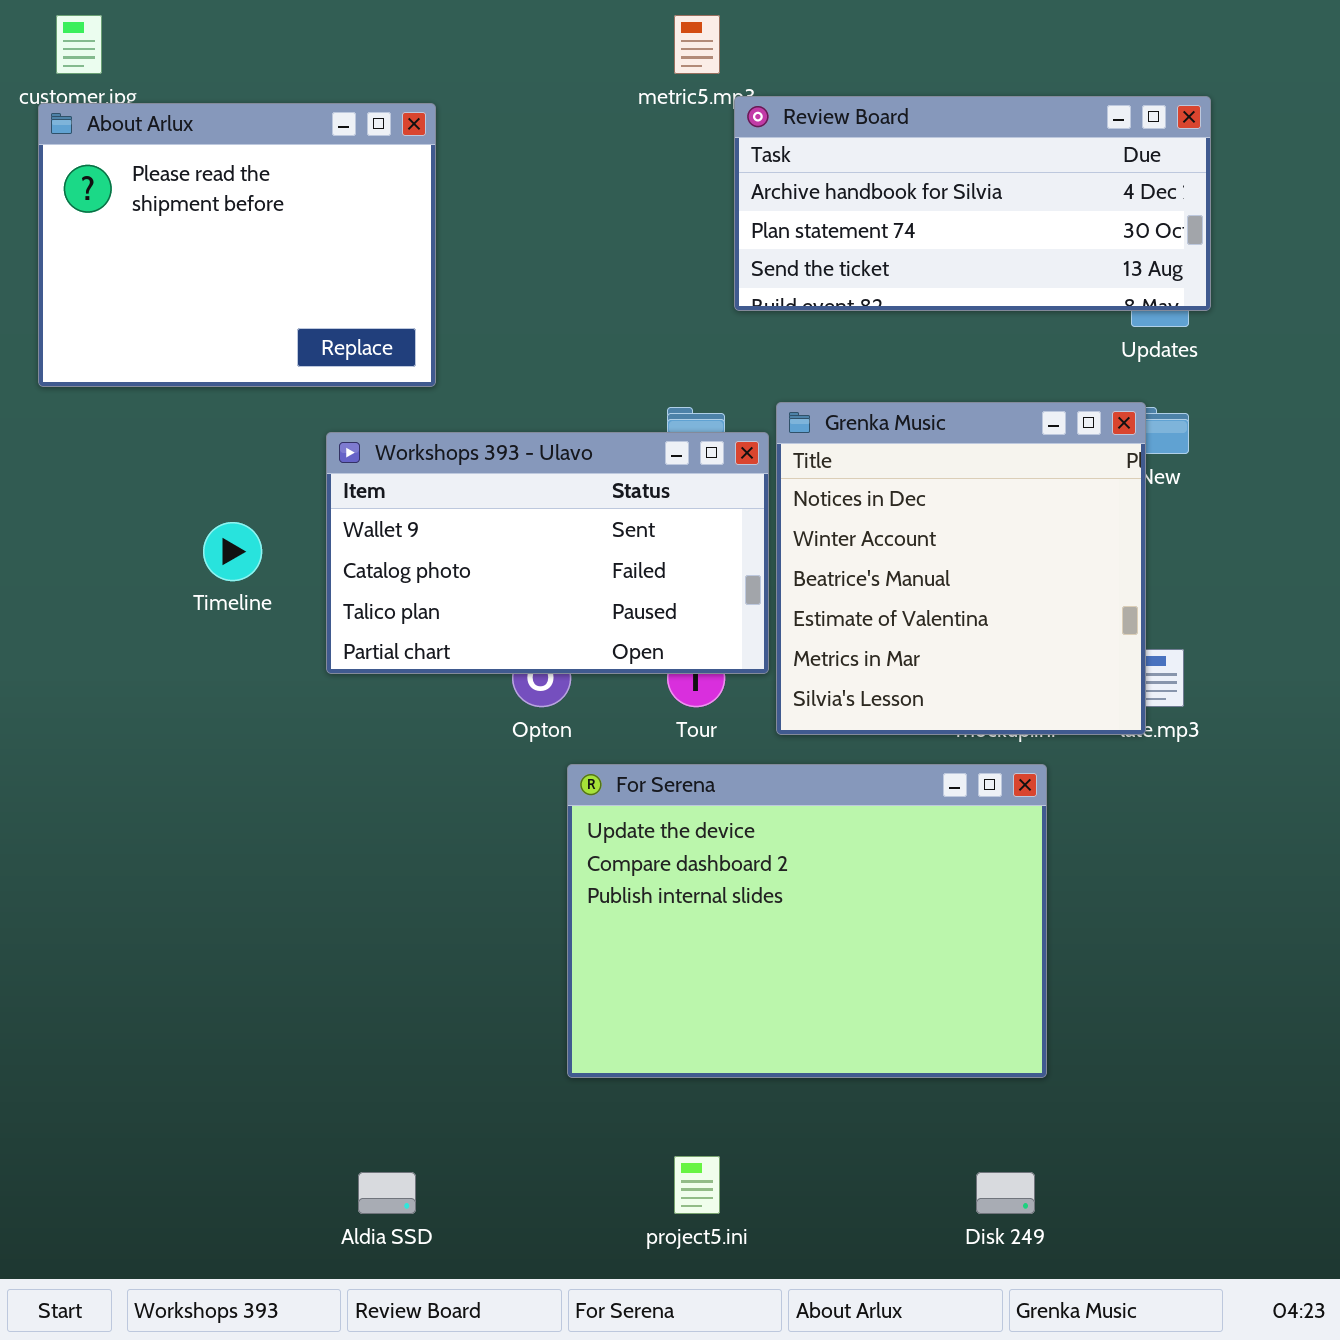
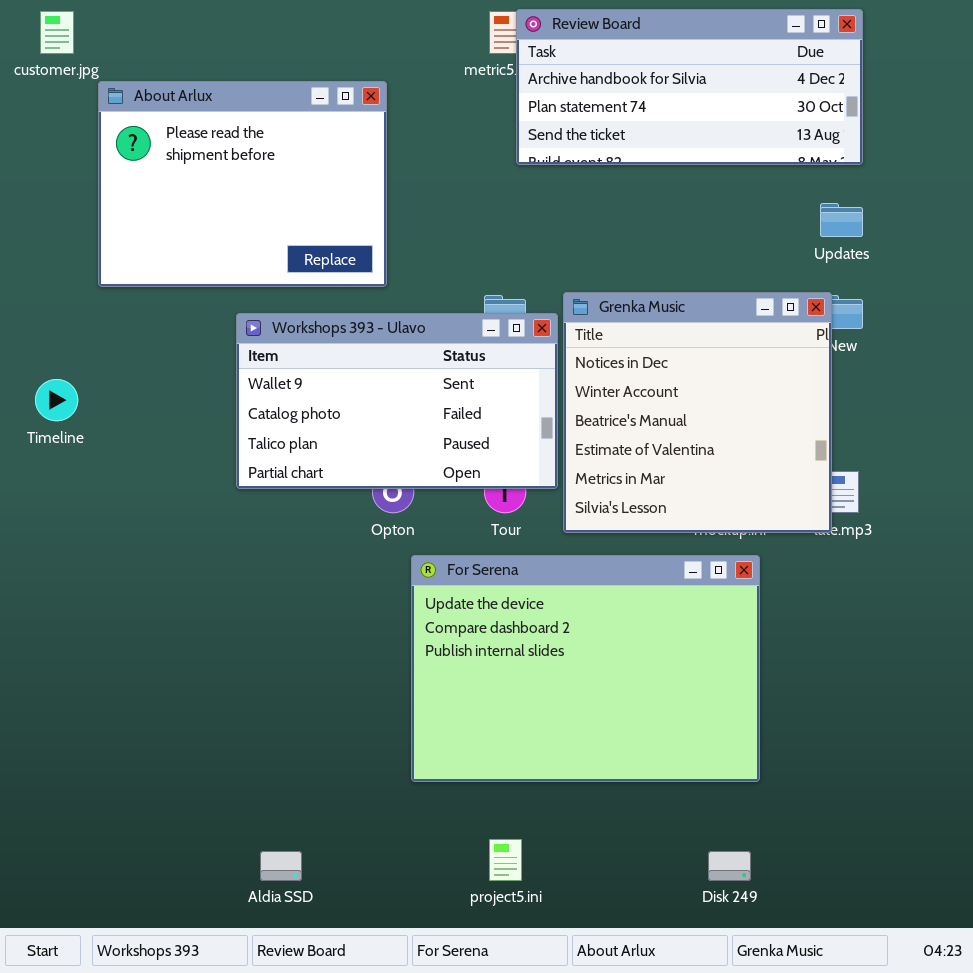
Review Board: [734,96,1211,311] -> [516,9,863,165], moved
About Arlux: [38,103,436,387] -> [98,81,387,287], moved
Timeline: [203,522,262,581] -> [35,379,78,421], moved

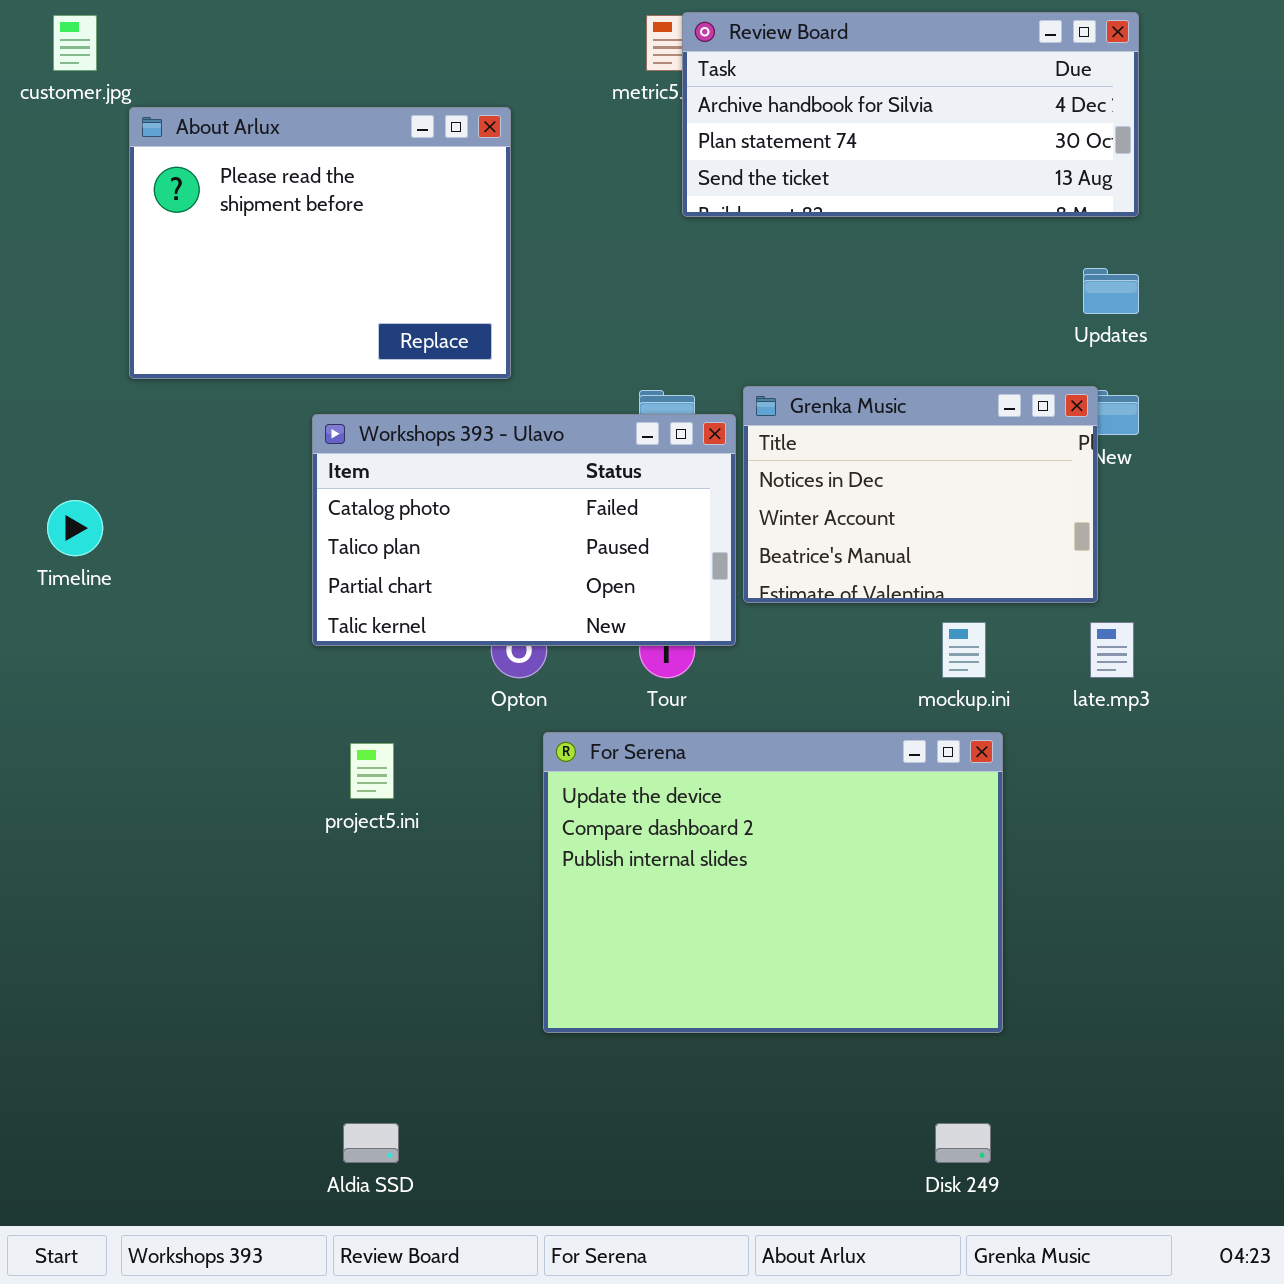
Grenka Music: [563,292,832,533] -> [743,386,1098,603], resized
Workshops 393 - Ulavo: [236,313,558,489] -> [312,414,736,646], scrolled down 1 row
project5.ini: [489,839,522,881] -> [350,743,394,799], moved

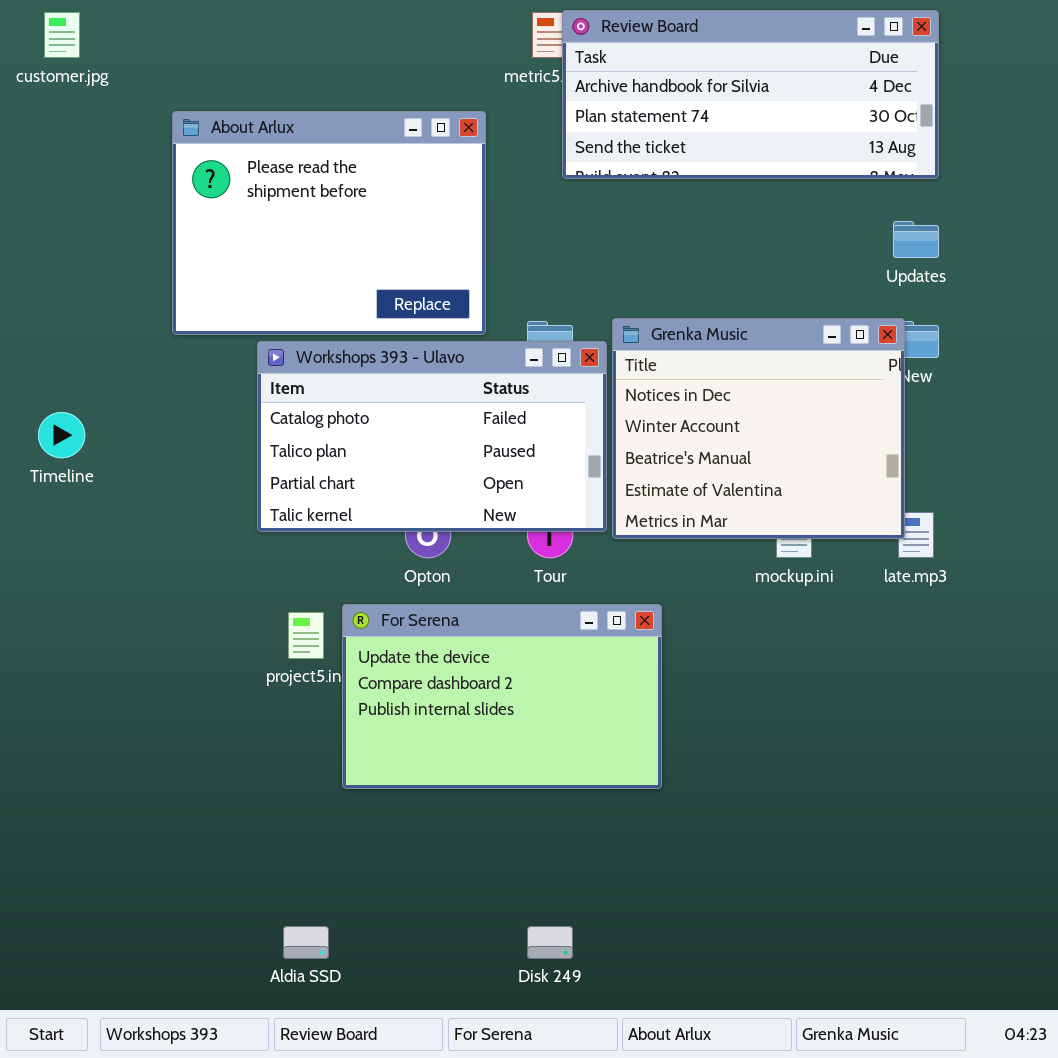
About Arlux: [129,107,511,379] -> [172,111,486,335], moved
Grenka Music: [743,386,1098,603] -> [612,318,905,539], resized
For Serena: [543,732,1003,1033] -> [342,604,662,789], moved, resized
Disk 249: [935,1123,991,1163] -> [527,926,573,959], moved

